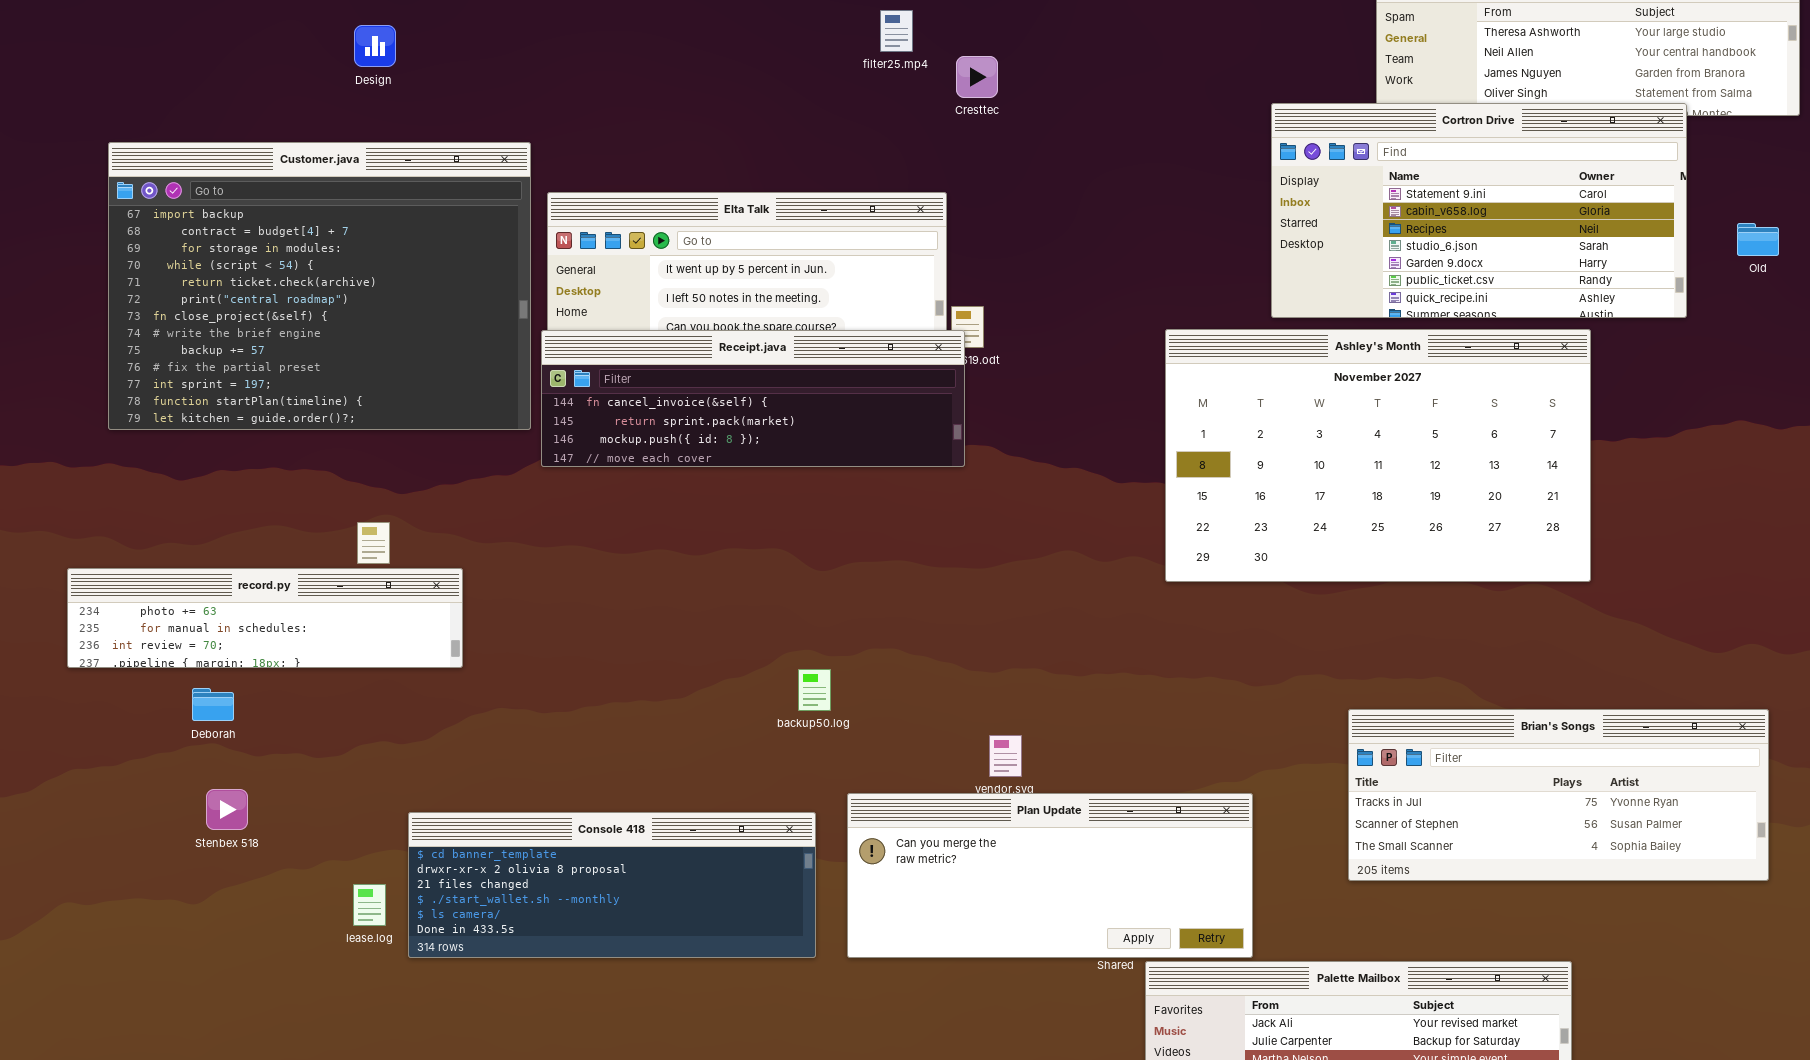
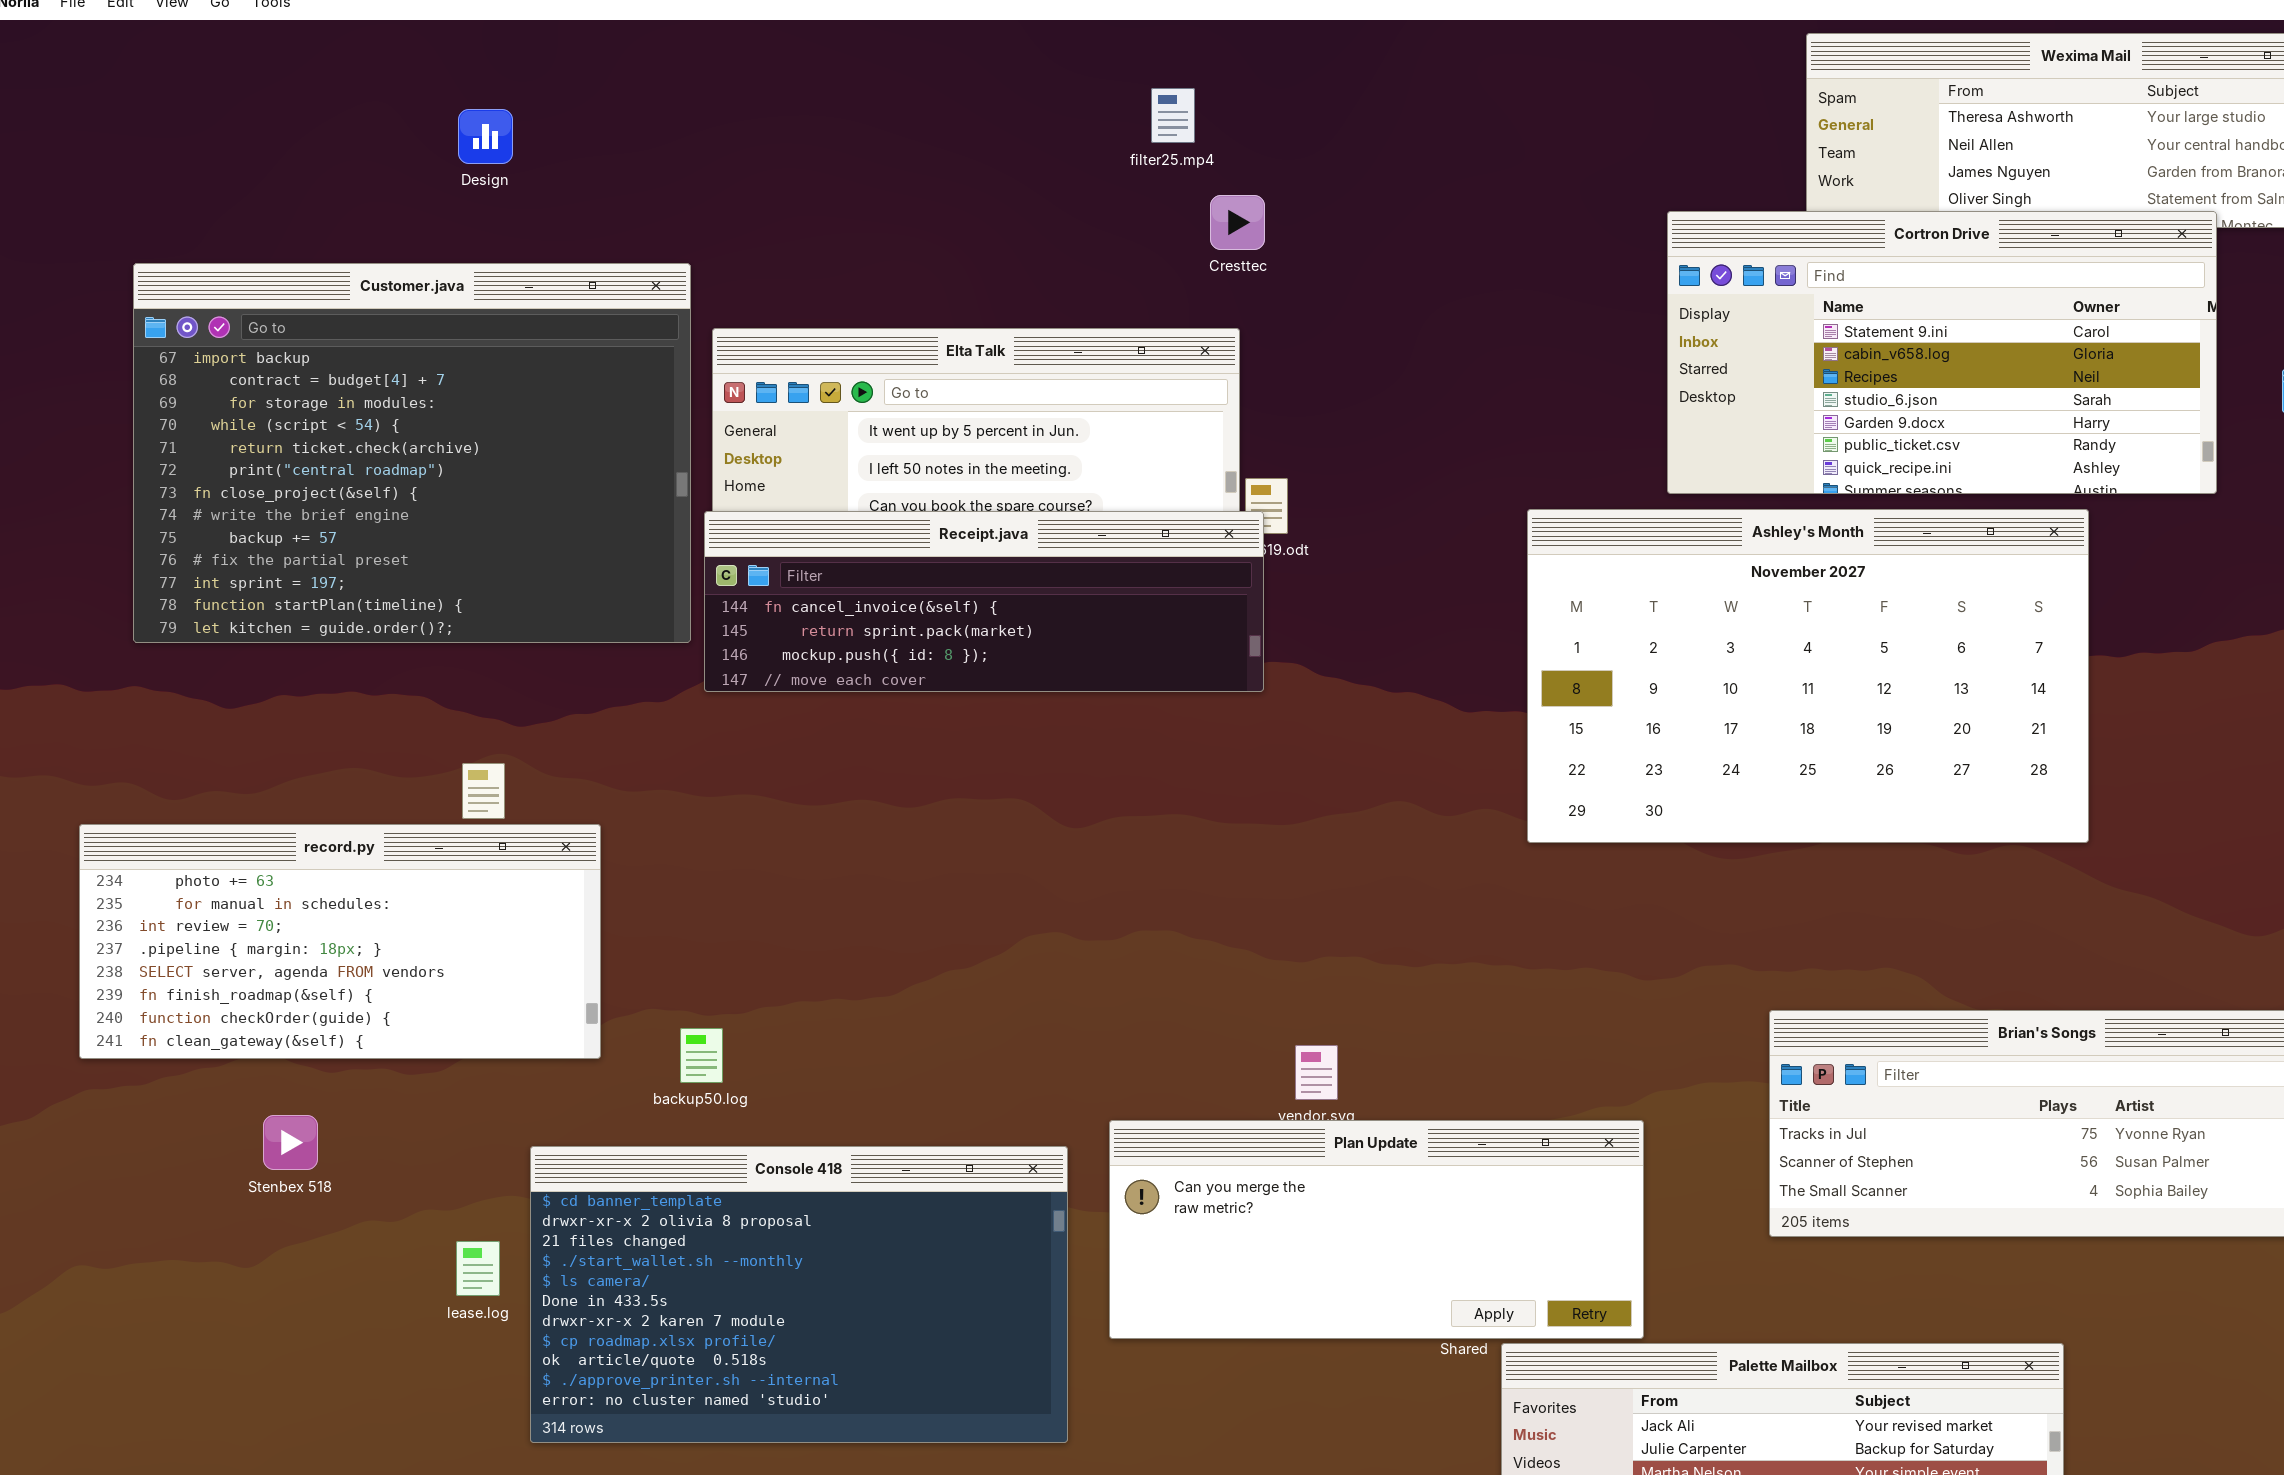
Cresttec: [956,56,998,98] -> [1210,195,1265,250], moved
record.py: [67,568,463,668] -> [79,824,601,1059], resized
backup50.log: [798,669,831,711] -> [680,1028,723,1083], moved
Console 418: [408,812,816,958] -> [530,1146,1068,1443], resized

